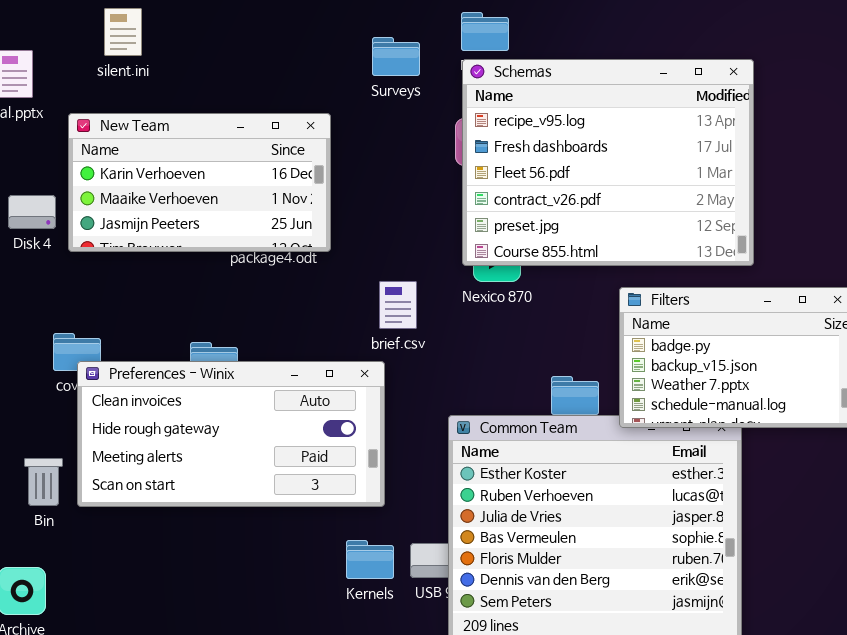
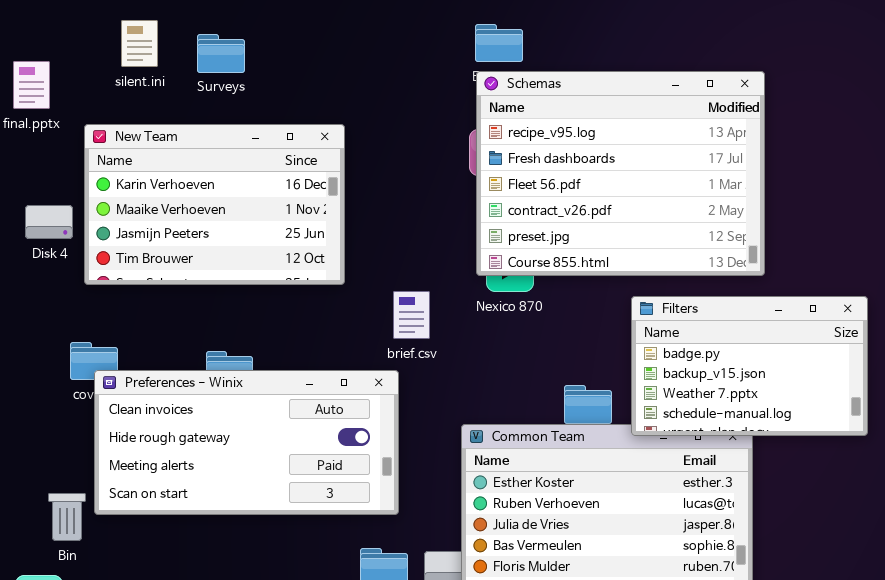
Surveys: [372,37,420,76] -> [197,34,245,73], moved
New Team: [68,113,331,252] -> [84,124,345,285], resized
Bin: [24,458,63,506] -> [48,493,86,541], moved

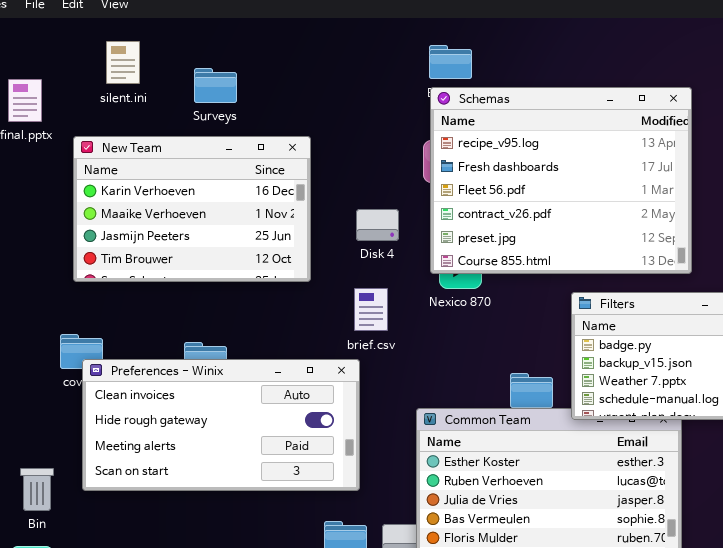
Surveys: [197,34,245,73] -> [194,68,237,103], moved
Disk 4: [25,205,73,239] -> [356,209,399,241], moved
Bin: [48,493,86,541] -> [20,468,54,511], moved

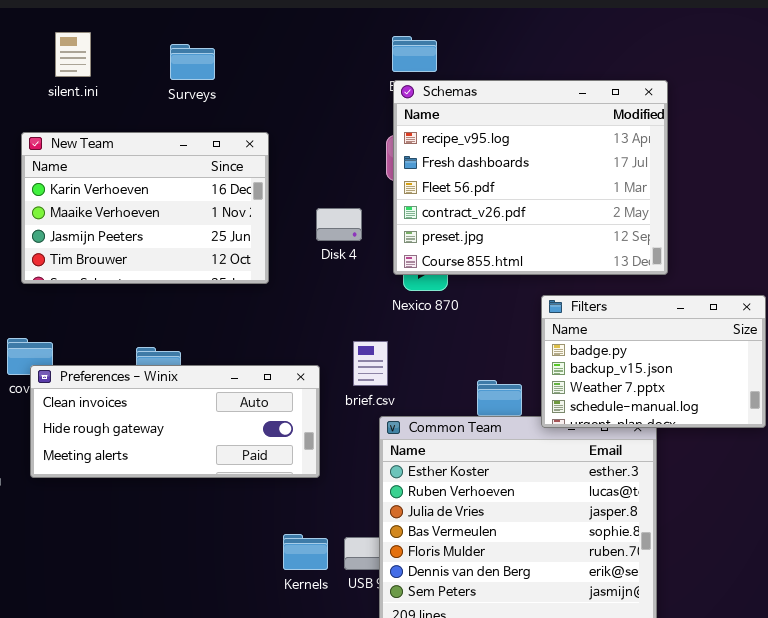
Surveys: [194,68,237,103] -> [170,44,215,80], moved
brief.csv: [354,288,388,331] -> [353,341,388,386], moved
Preferences - Winix: [82,359,360,491] -> [30,365,320,478], resized

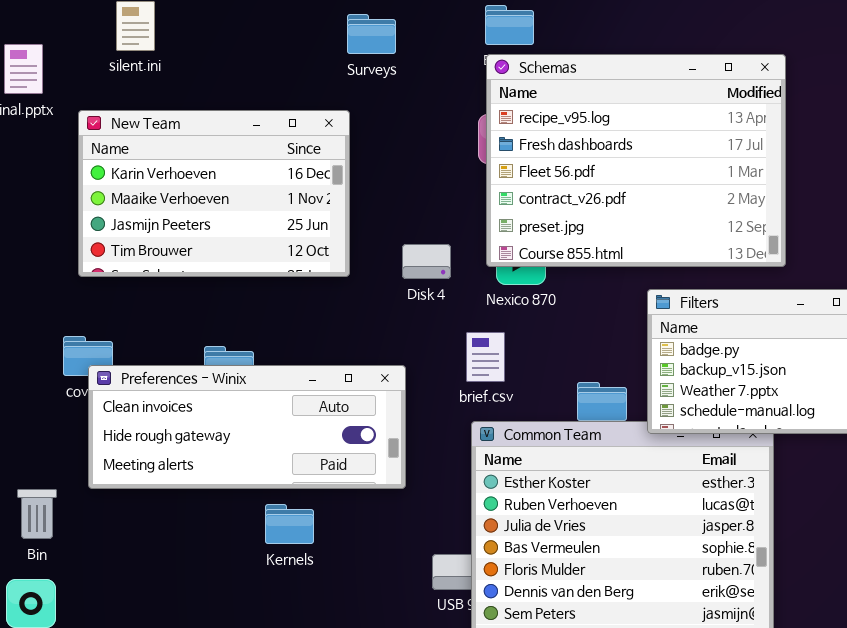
Surveys: [170,44,215,80] -> [347,14,396,54], moved
Disk 4: [316,208,362,241] -> [402,244,451,279], moved
brief.csv: [353,341,388,386] -> [466,332,505,382], moved
Kernels: [283,534,328,570] -> [265,504,314,544], moved

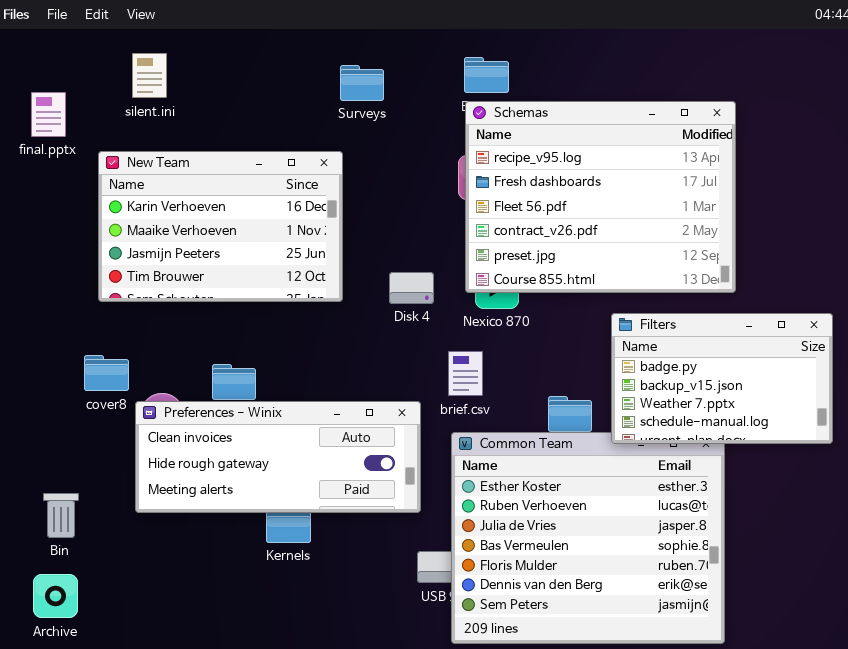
Preferences - Winix: [88,365,406,489] -> [135,401,421,513], moved

